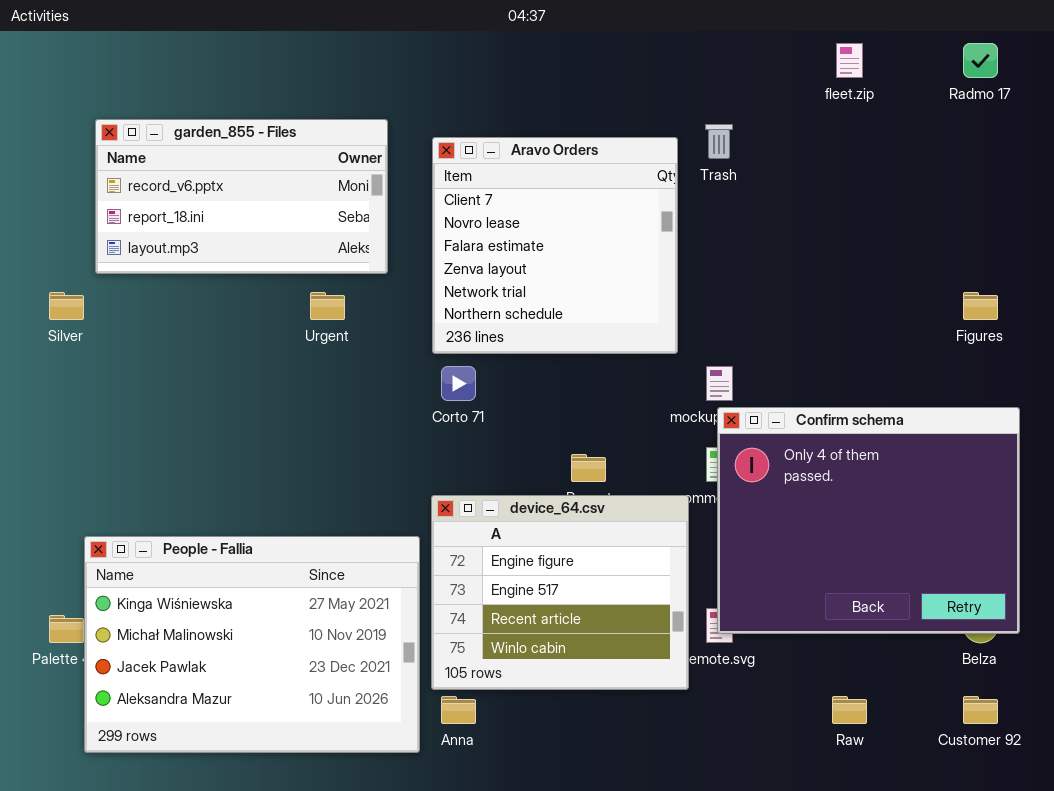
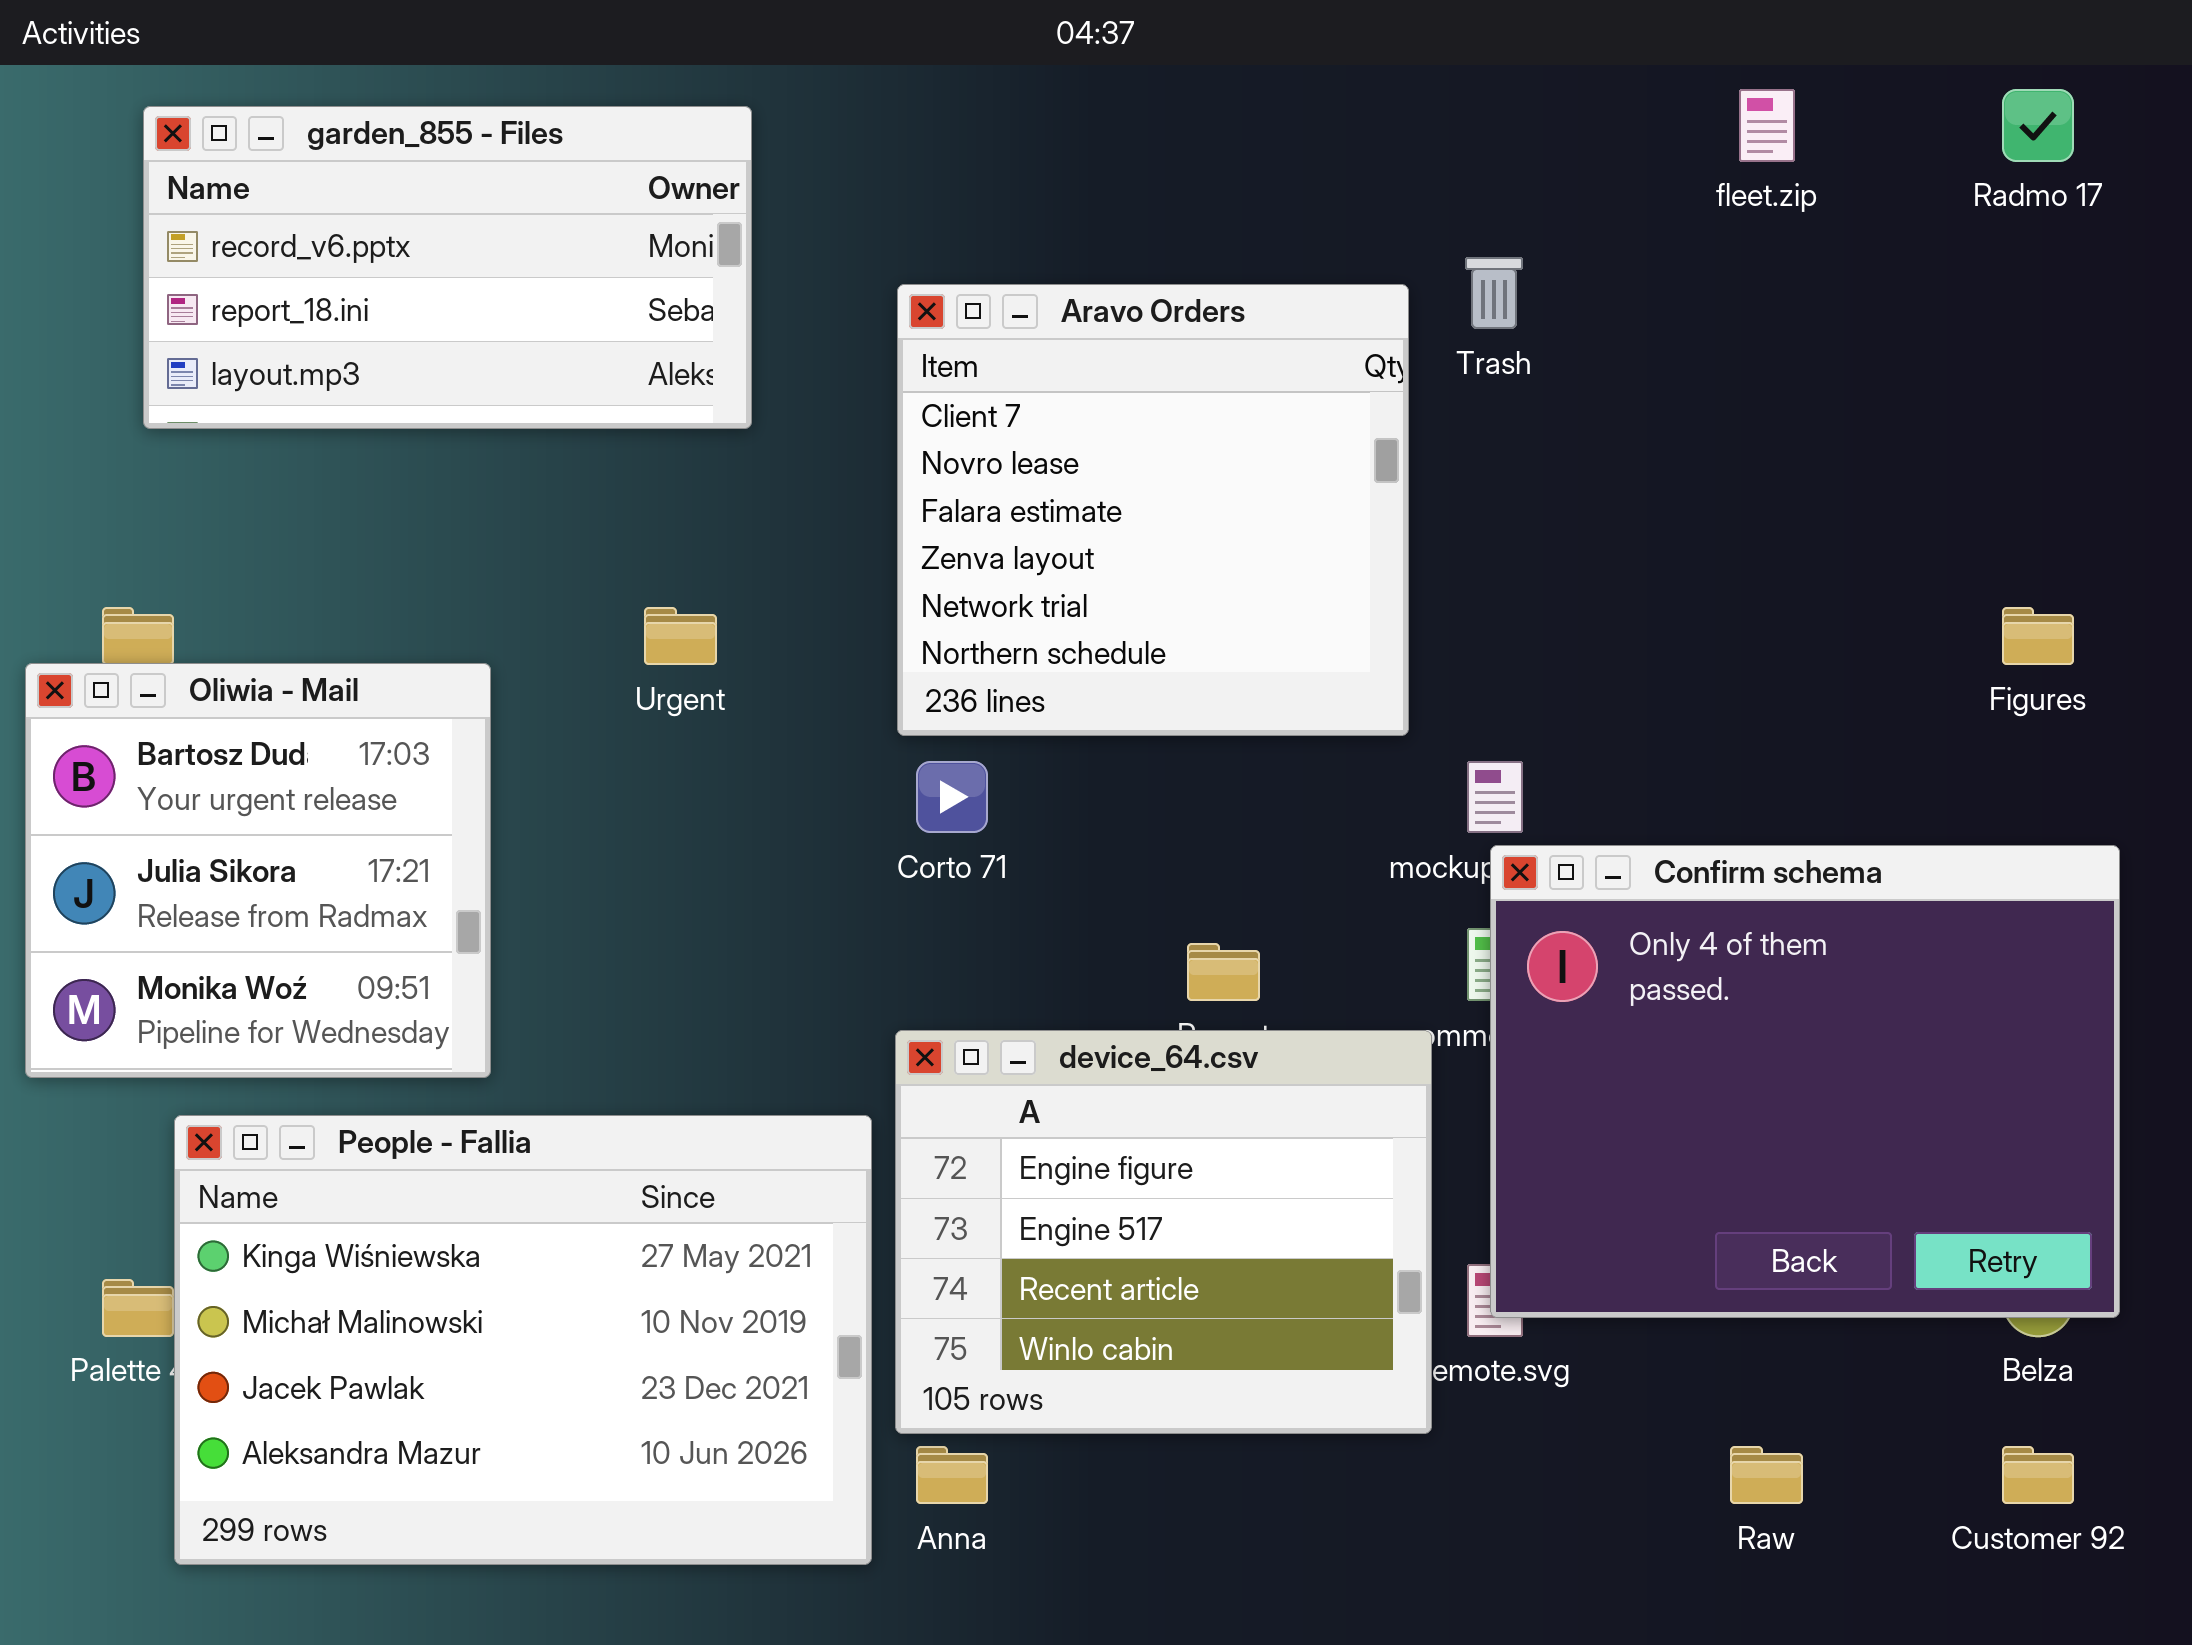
garden_855 - Files: [95,119,388,274] -> [143,106,752,429], moved
Oliwia - Mail: none -> [25,663,491,1078], opened

